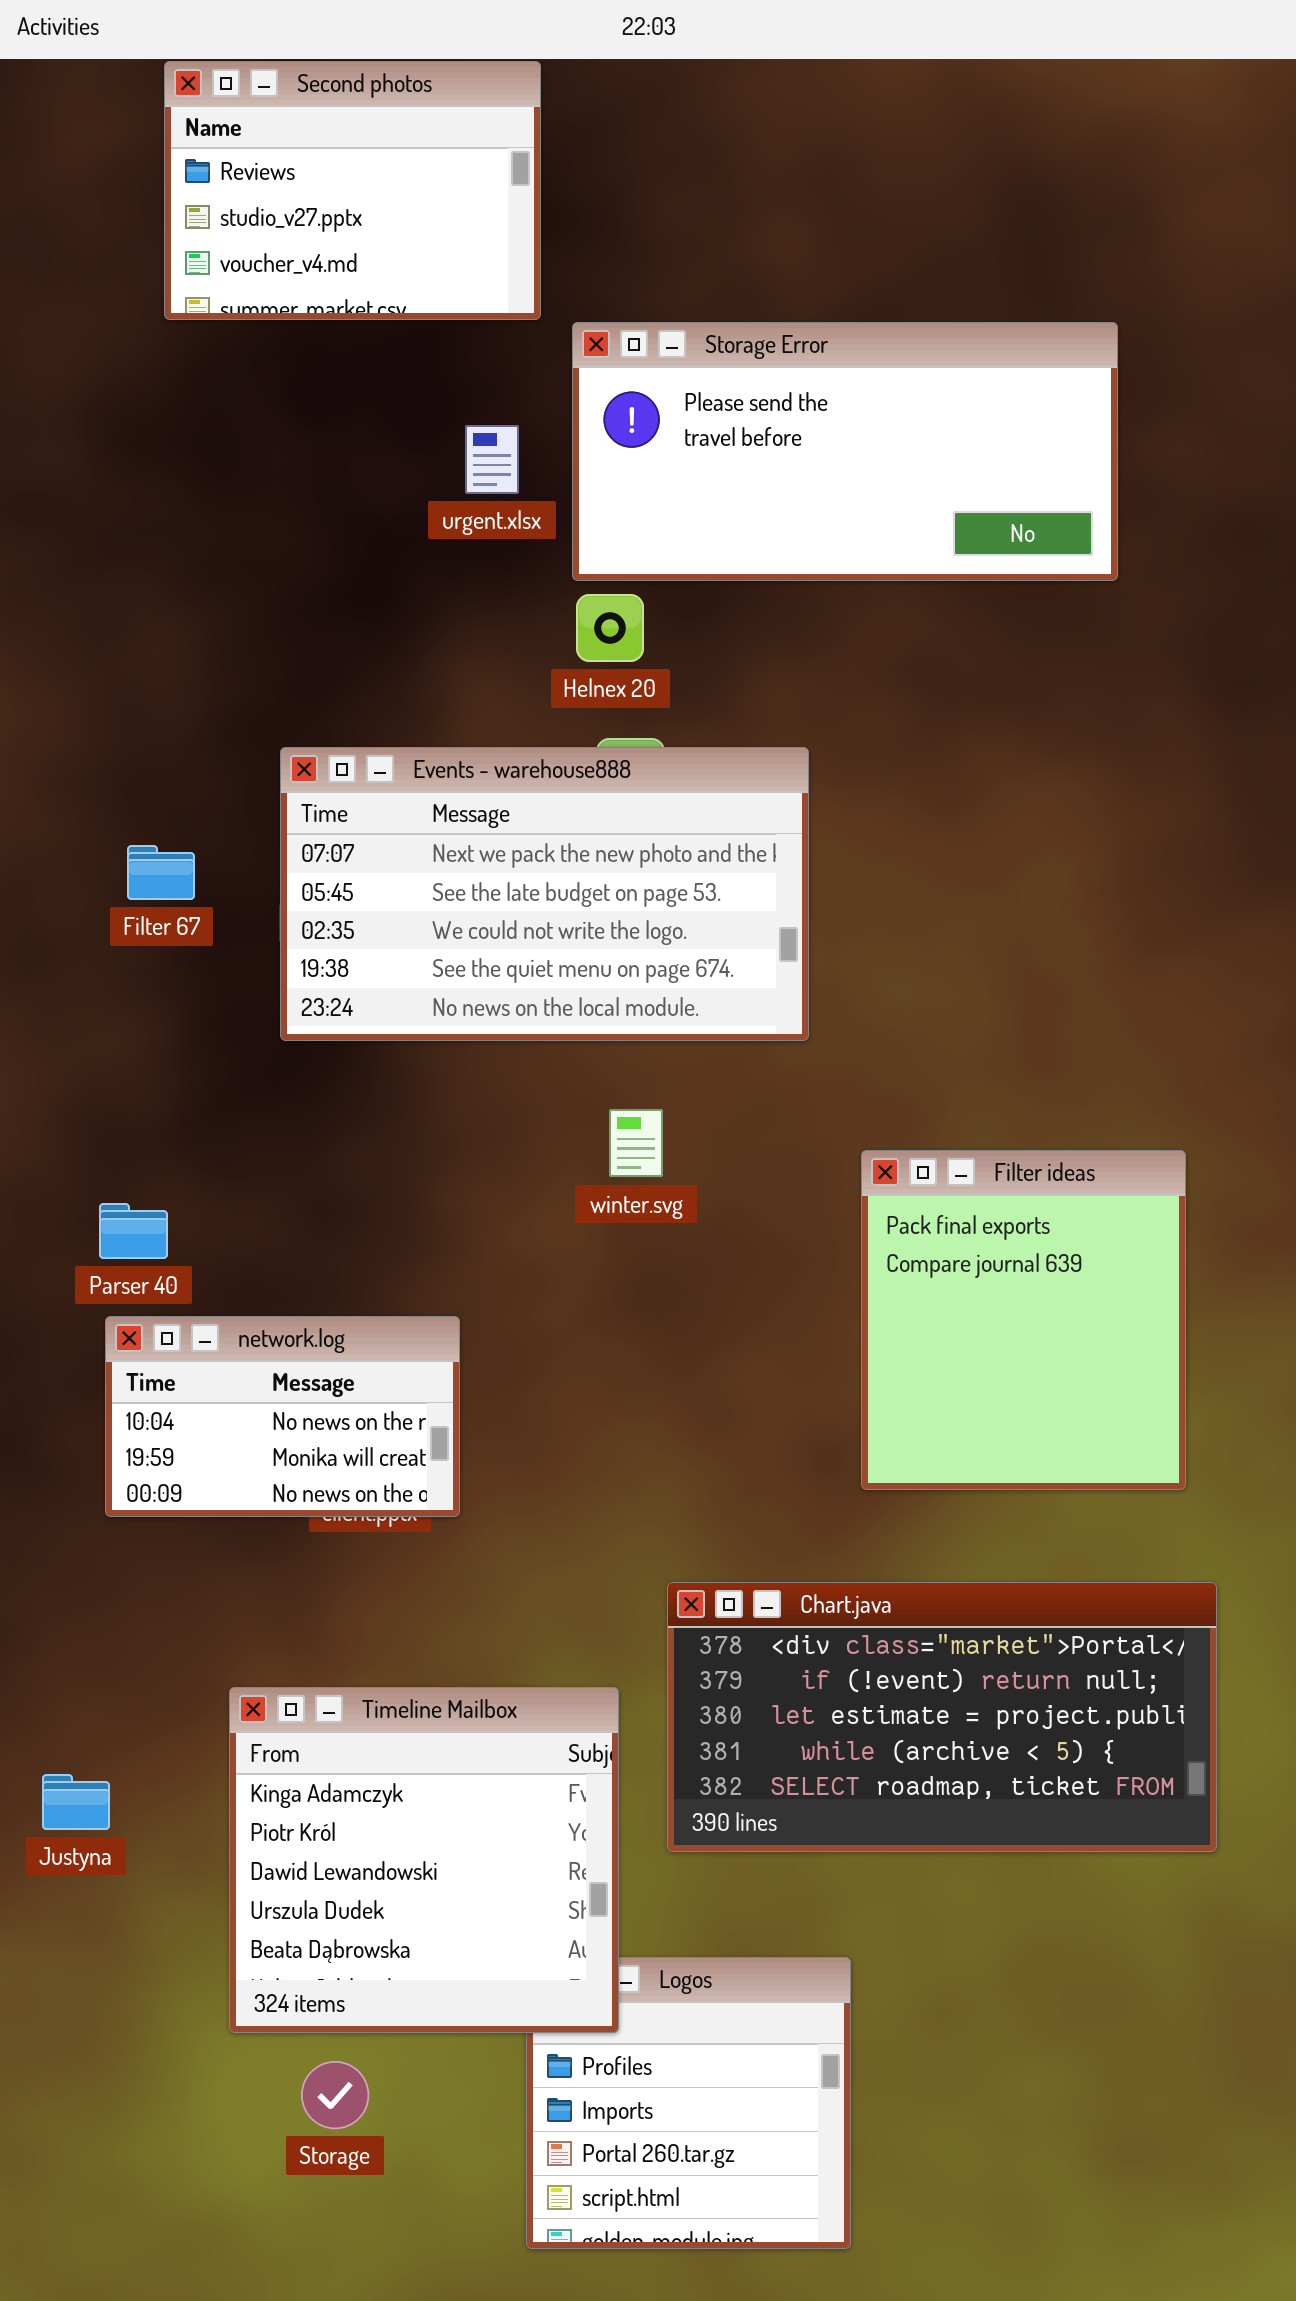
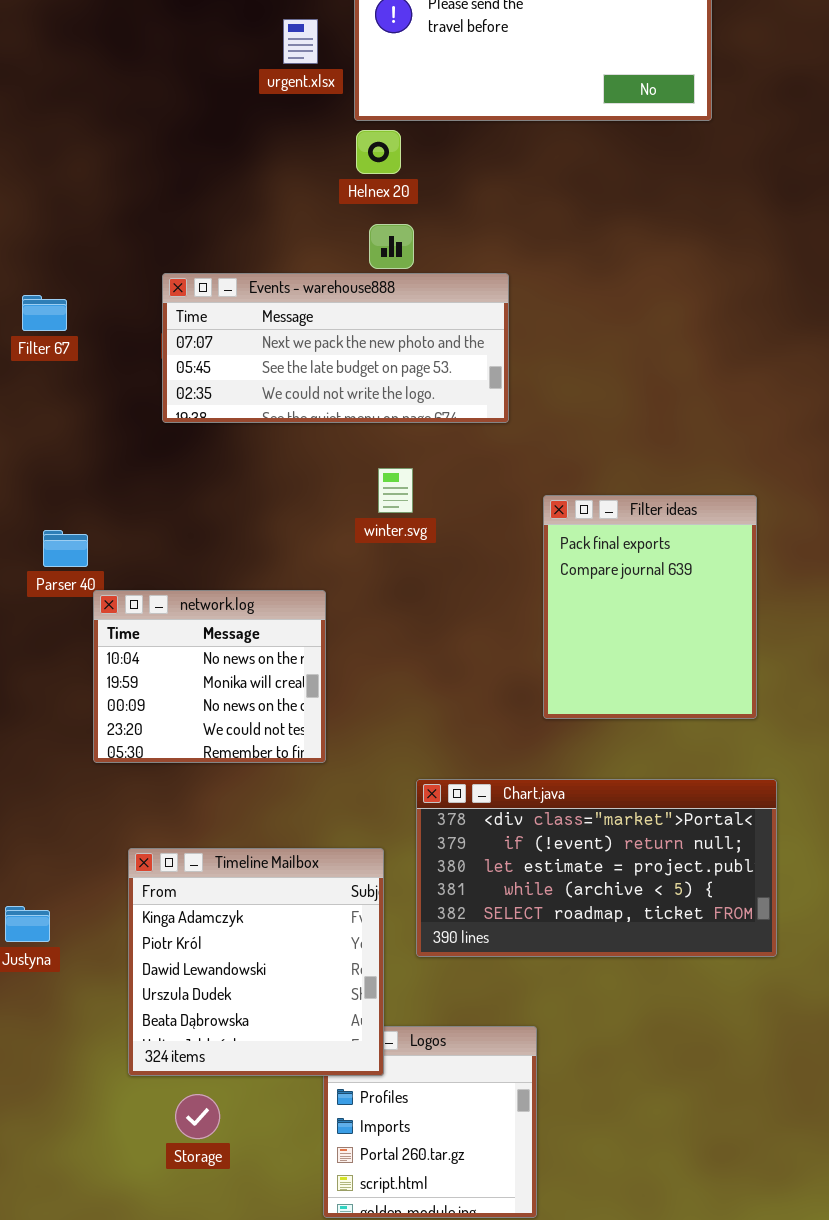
Events - warehouse888: [280,747,809,1041] -> [162,273,509,423], resized
Filter 67: [127,845,195,900] -> [22,295,67,331], moved
network.log: [105,1316,460,1517] -> [93,590,326,763], moved, resized

